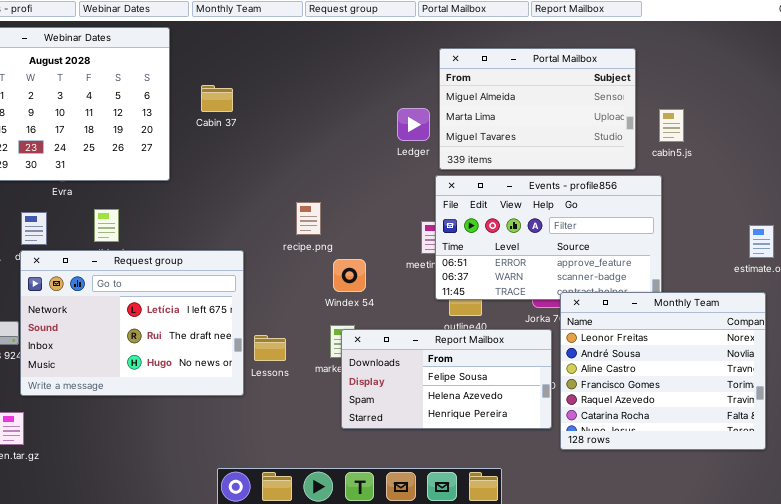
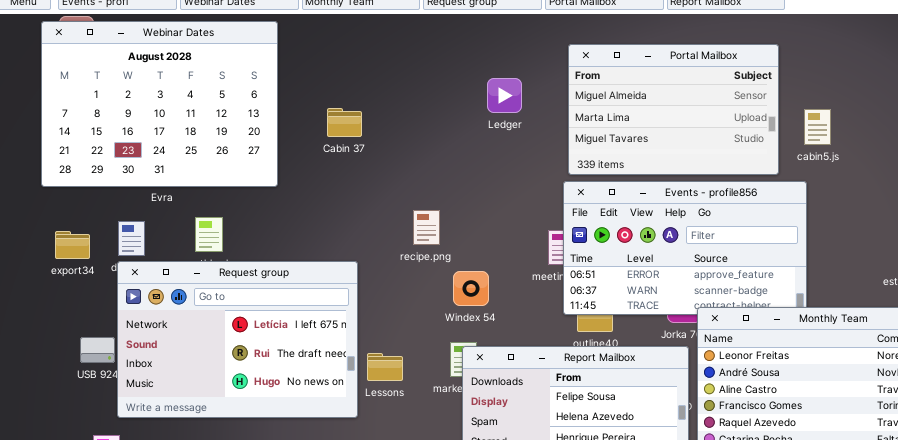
Cabin 37: [201,85,233,112] -> [327,108,362,137], moved
Ledger: [397,108,430,141] -> [487,78,522,113], moved

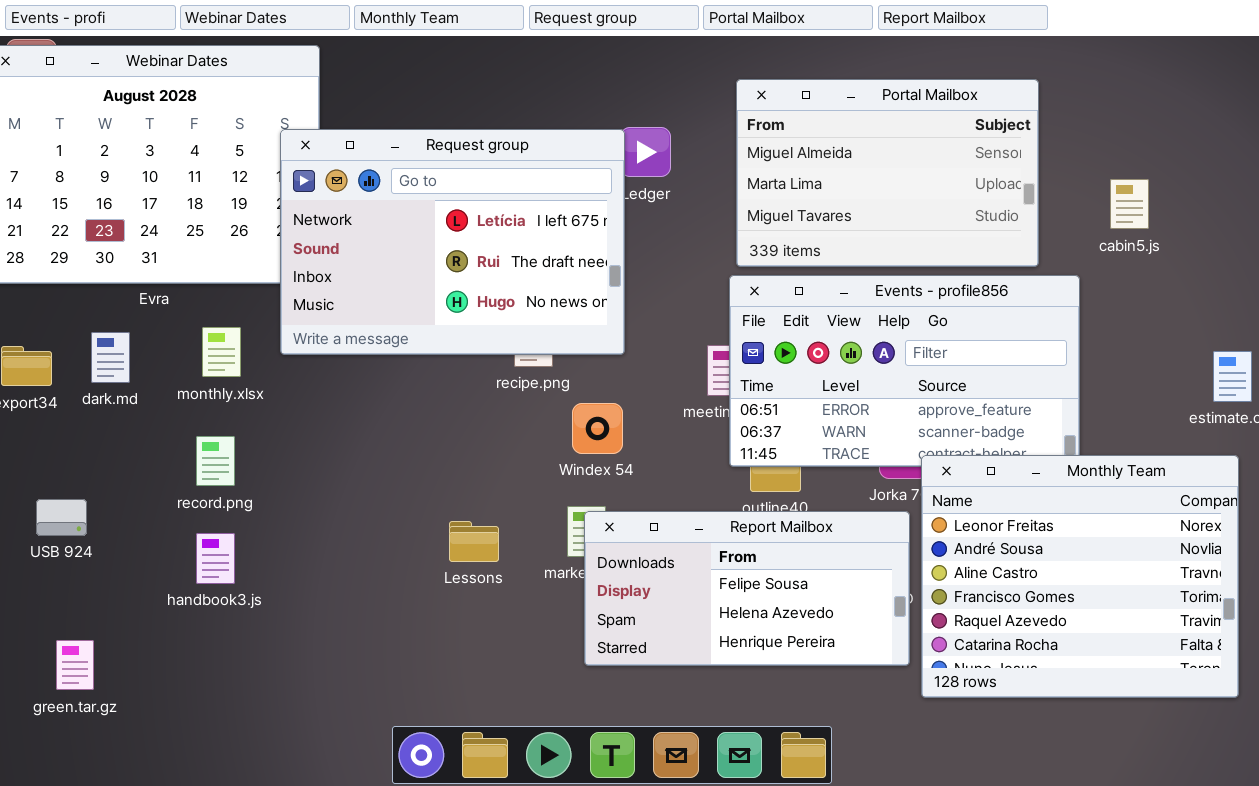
cabin5.js: [804,109,831,145] -> [1110,179,1149,229], moved
Request group: [117,261,358,418] -> [280,129,625,355], moved

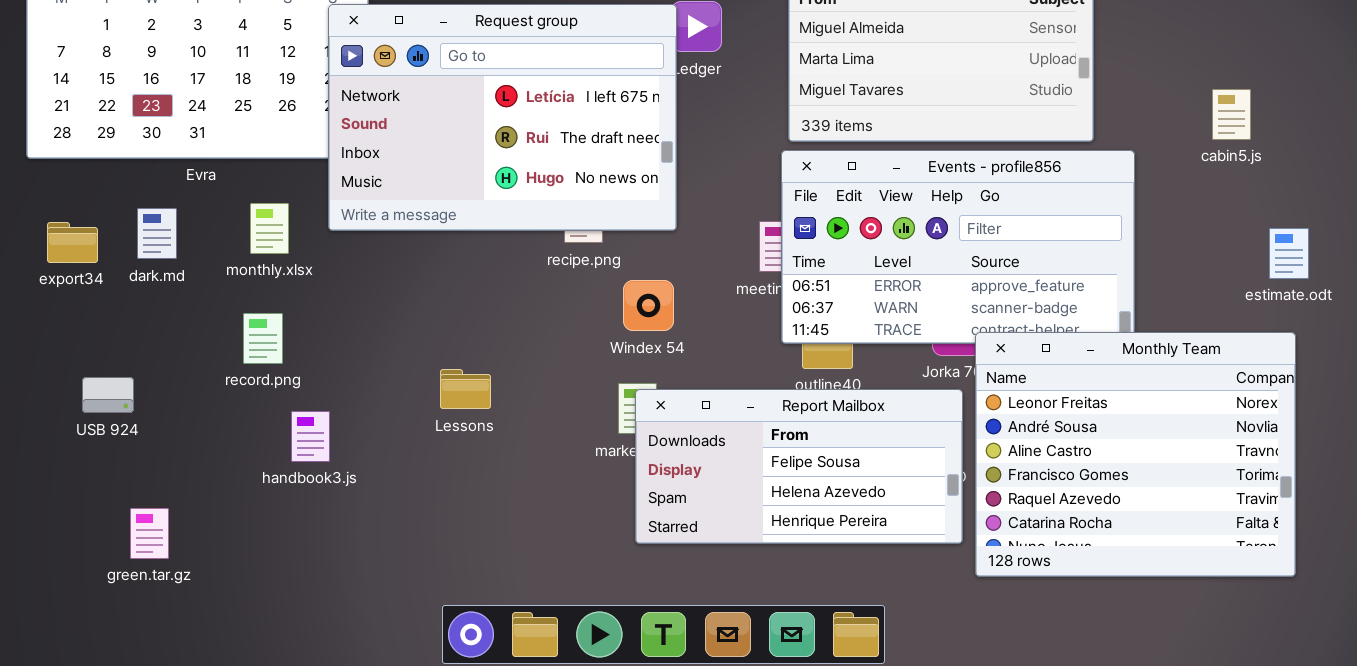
cabin5.js: [1110,179,1149,229] -> [1212,89,1251,140], moved
Lessons: [449,521,499,562] -> [440,369,491,409], moved
handbook3.js: [196,533,235,584] -> [291,411,330,462], moved
green.tar.gz: [56,640,94,690] -> [130,508,169,559], moved

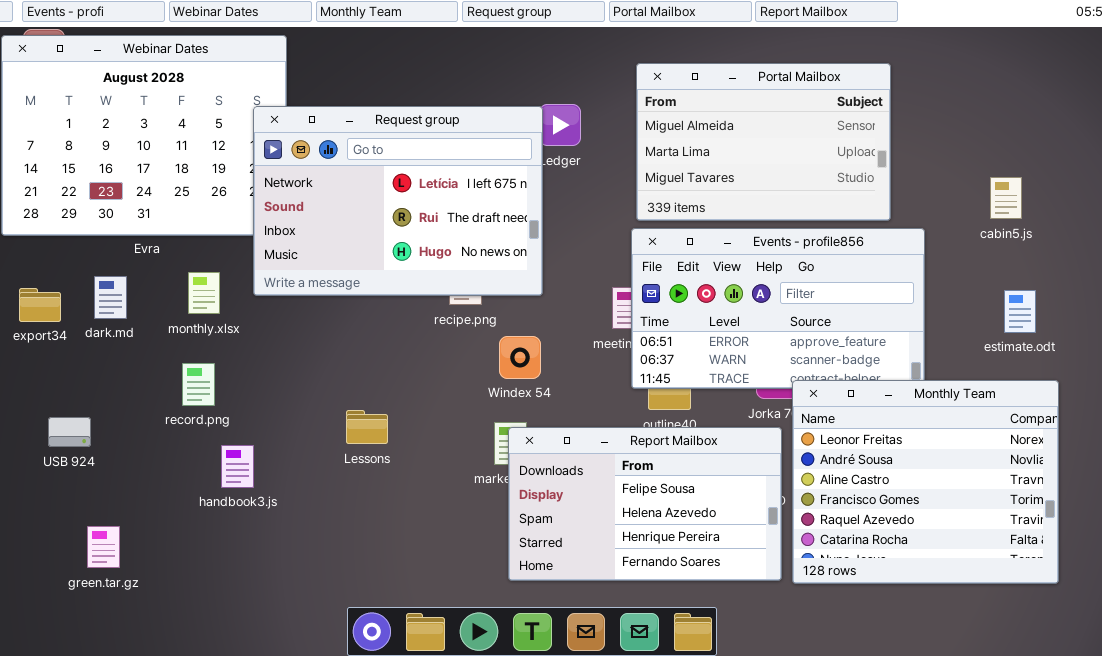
estimate.odt: [1269,228,1309,279] -> [1004,290,1036,333], moved
Report Mailbox: [635,389,963,544] -> [508,427,782,581], resized

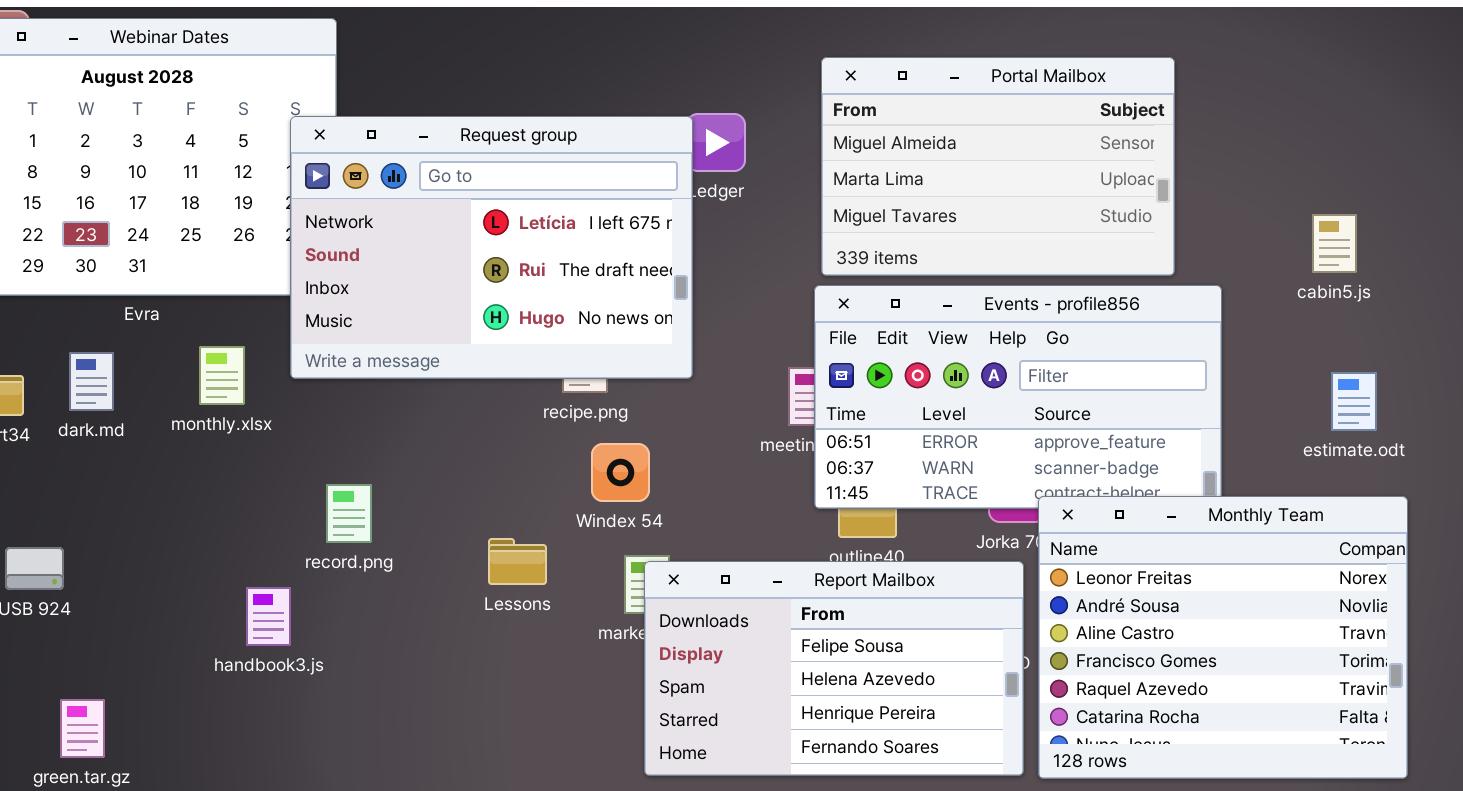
Windex 54: [499,336,541,379] -> [591,443,650,502], moved
record.png: [182,363,215,406] -> [326,484,372,543], moved
Lessons: [346,410,388,444] -> [488,538,547,585], moved

